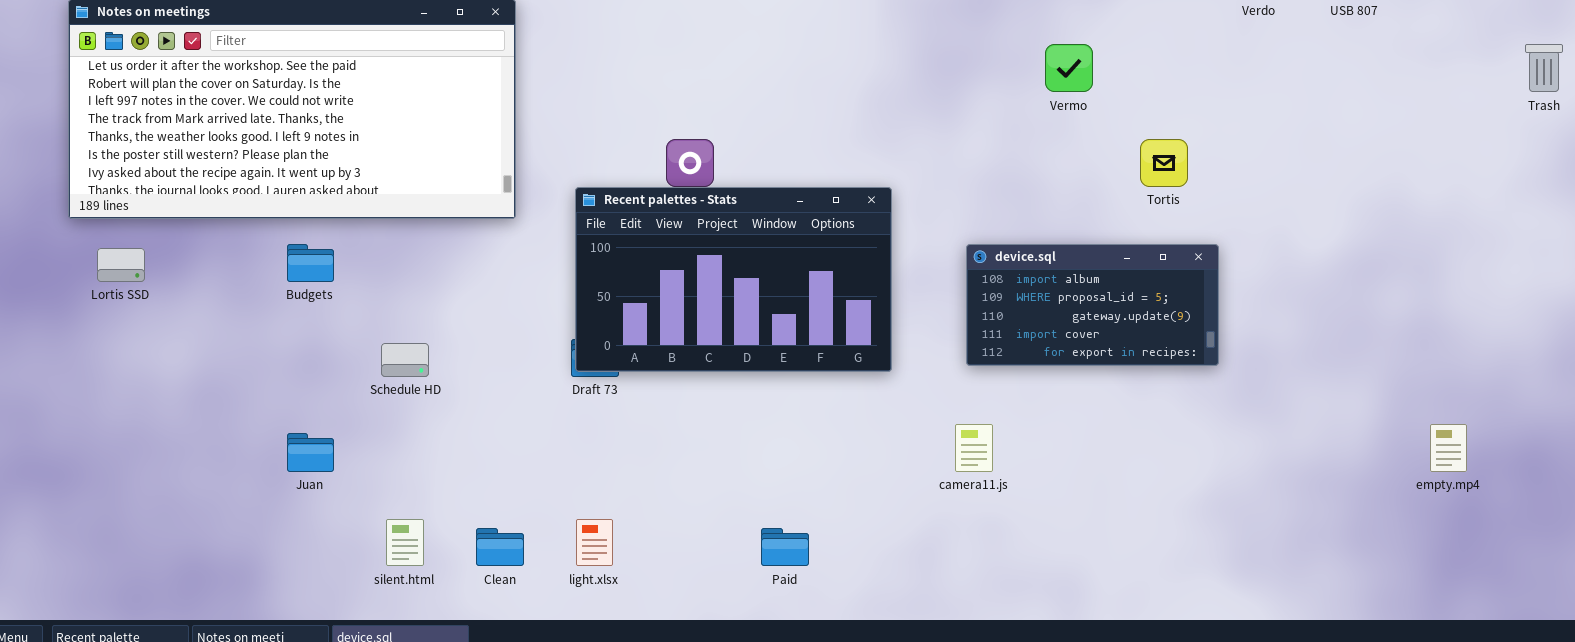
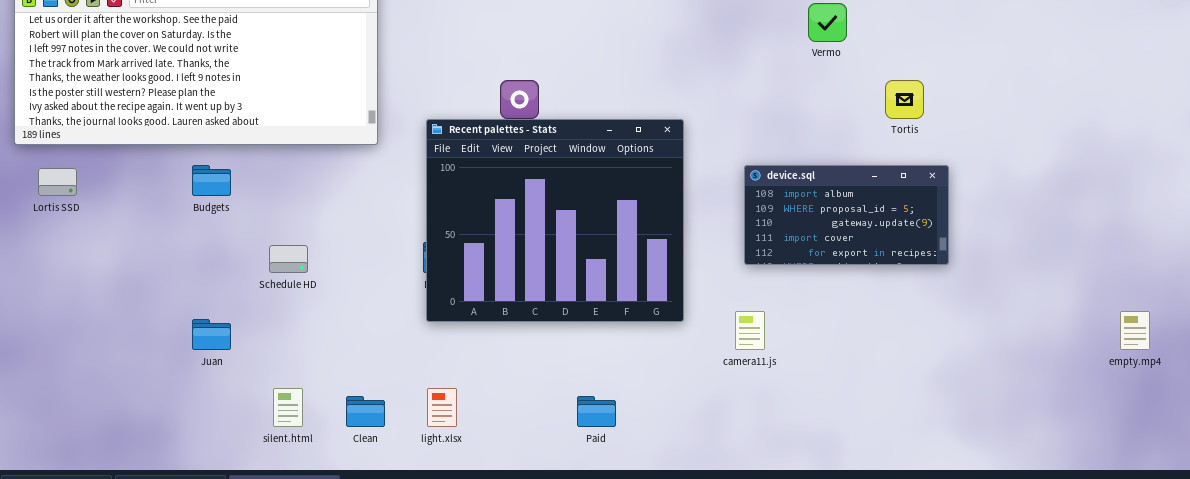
Recent palettes - Stats: [575,187,892,372] -> [426,119,684,322], resized

